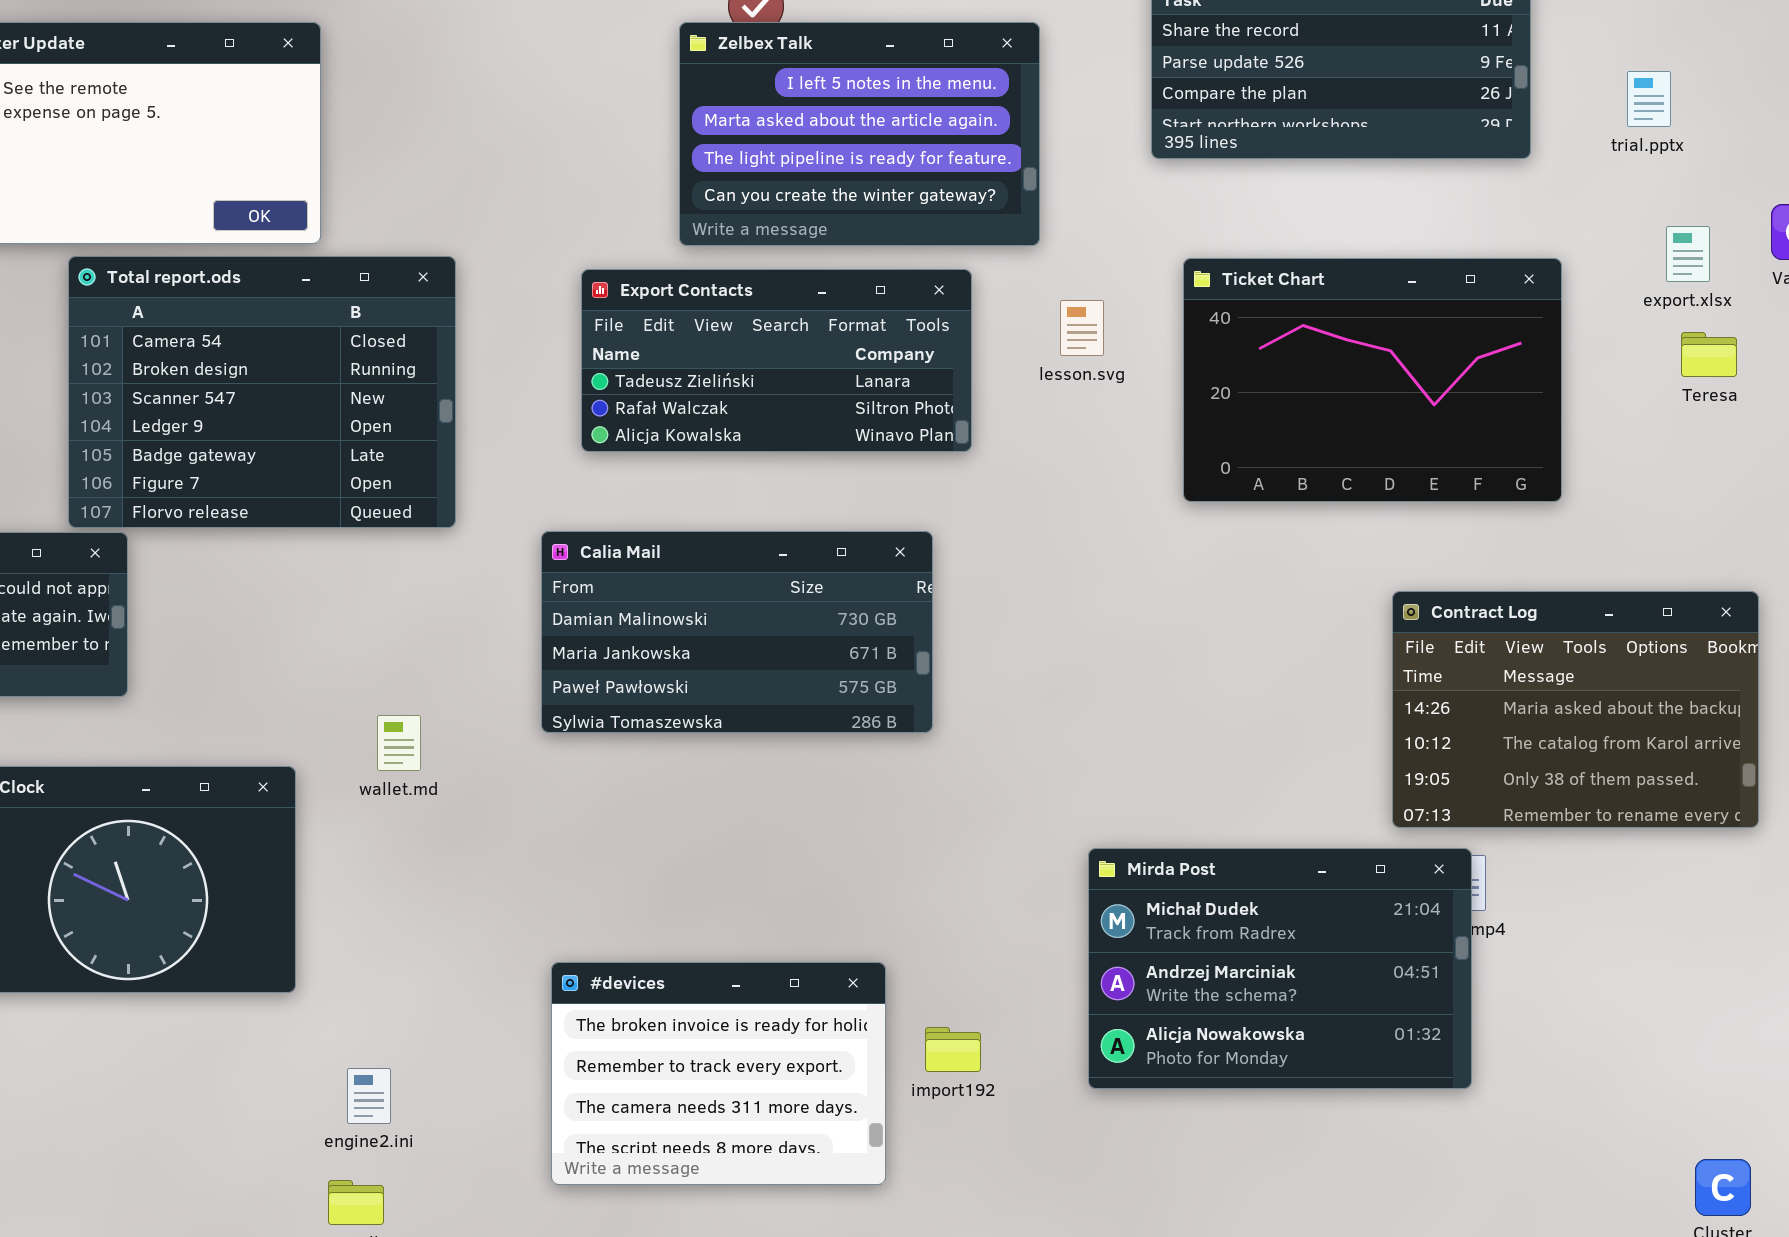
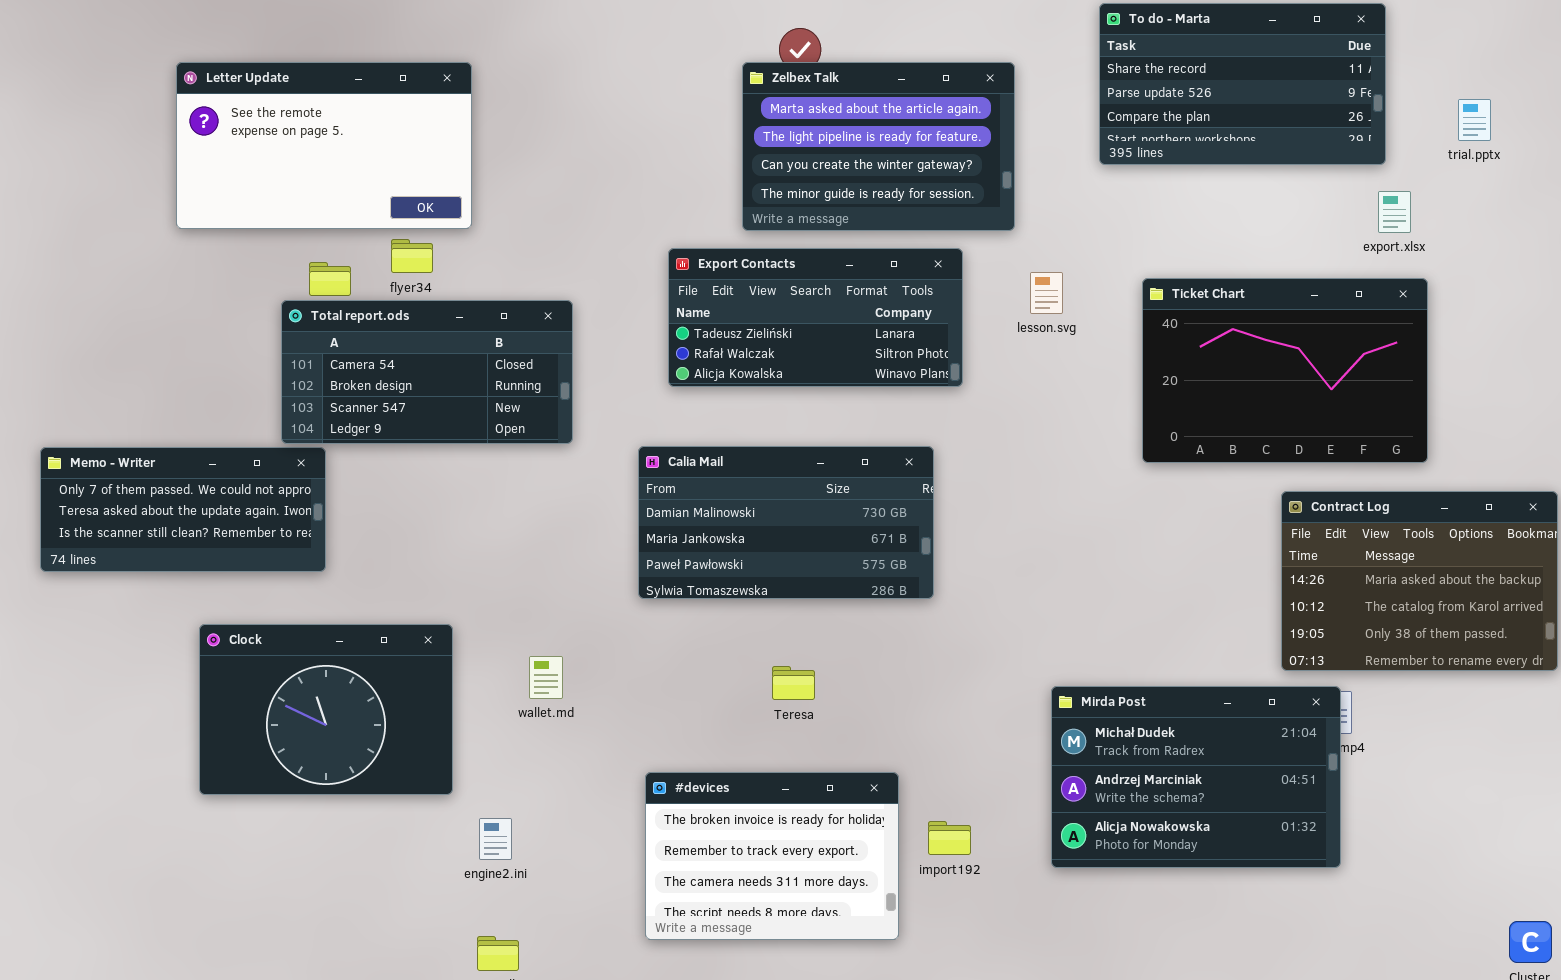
Zelbex Talk: [679,22,1040,246] -> [742,62,1015,231], scrolled down 1 row
export.xlsx: [1666,226,1710,282] -> [1378,191,1411,233], moved
Total report.ods: [68,256,456,528] -> [281,300,573,444], resized
Ticket Chart: [1183,258,1562,502] -> [1142,278,1428,463], moved
Teresa: [1681,332,1737,377] -> [772,666,815,700], moved
wallet.md: [377,715,421,771] -> [529,656,563,699], moved
engine2.ini: [347,1068,391,1124] -> [479,818,512,860], moved

